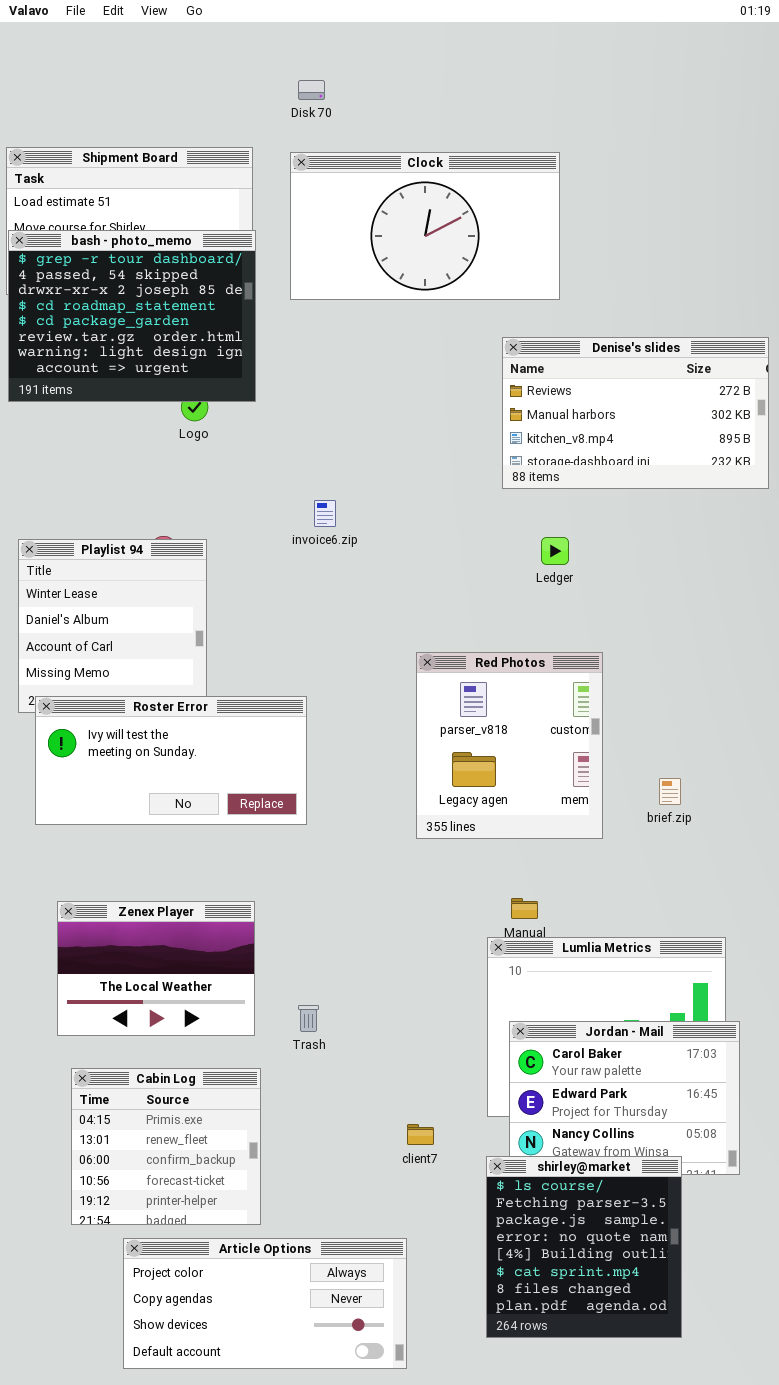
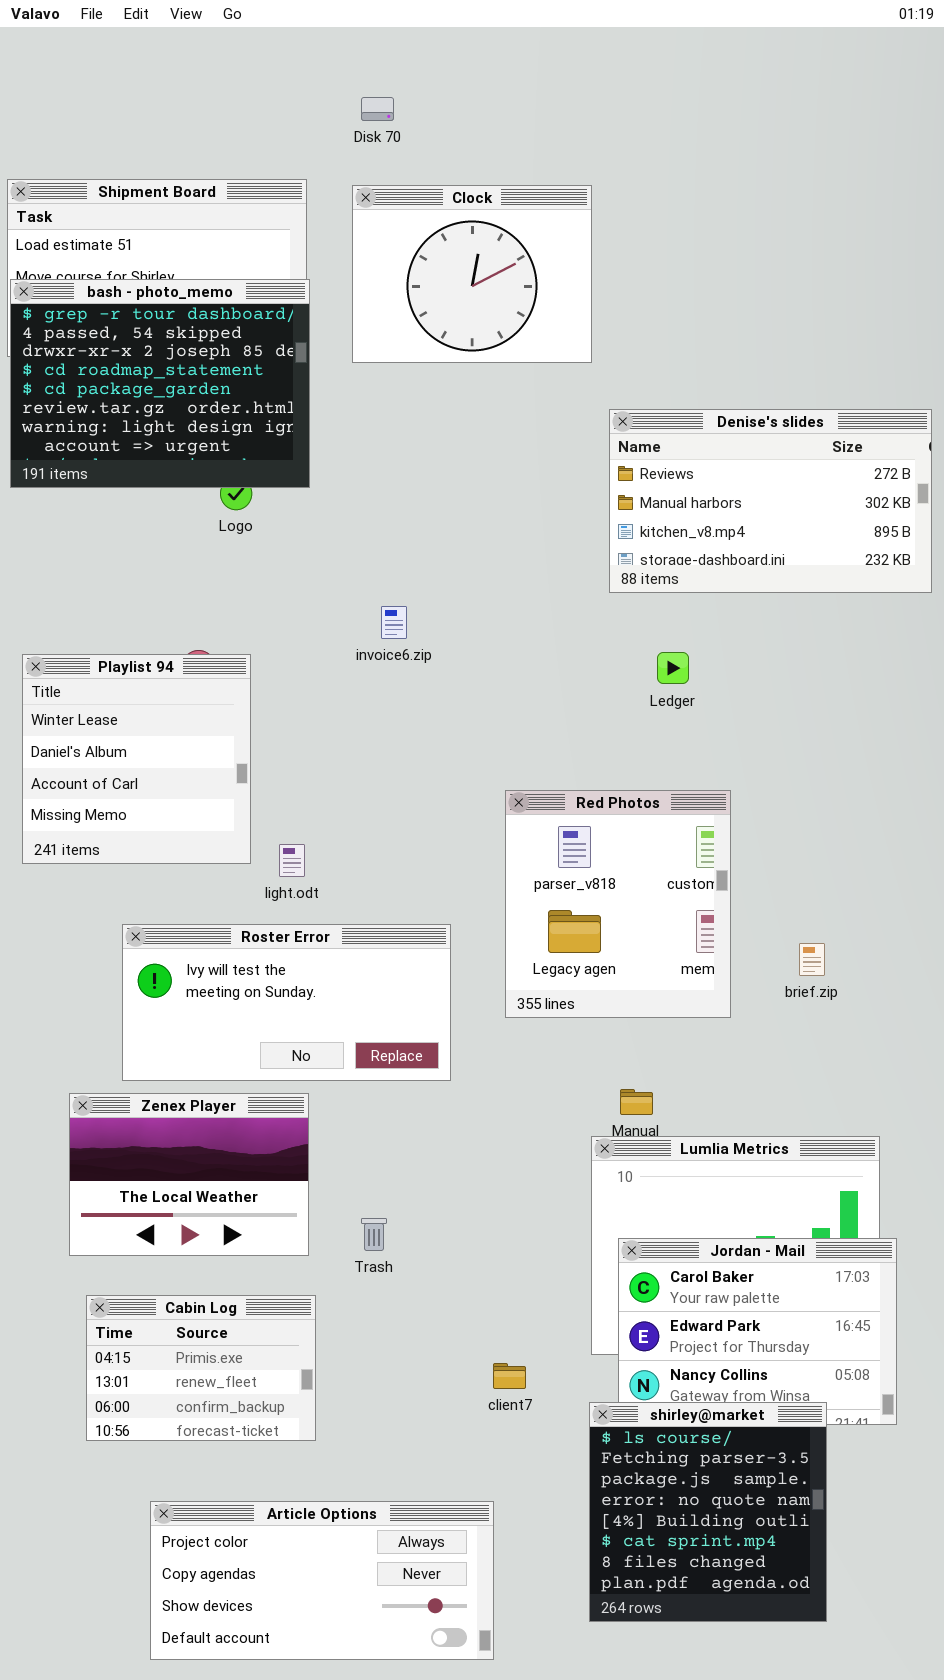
Clock: [290,152,560,300] -> [352,185,592,363], resized
Roster Error: [35,696,307,825] -> [122,924,451,1081], moved
Cabin Log: [71,1068,261,1225] -> [86,1295,316,1441], resized

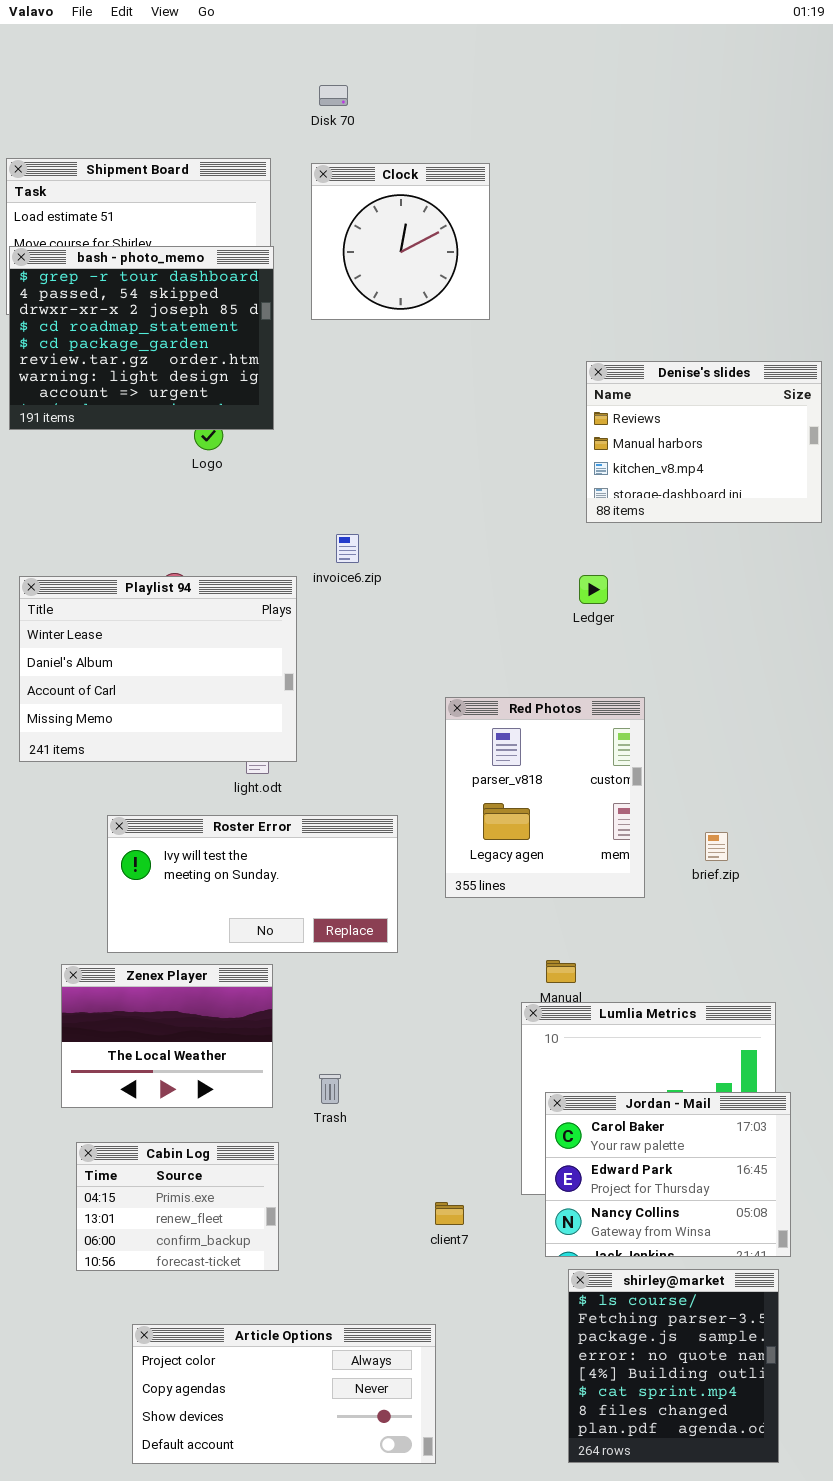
Clock: [352,185,592,363] -> [311,163,490,320], resized
Denise's slides: [609,409,932,593] -> [586,361,822,523], resized
Playlist 94: [22,654,251,864] -> [19,576,297,762], resized
shirley@market: [589,1402,827,1622] -> [568,1269,779,1463], moved

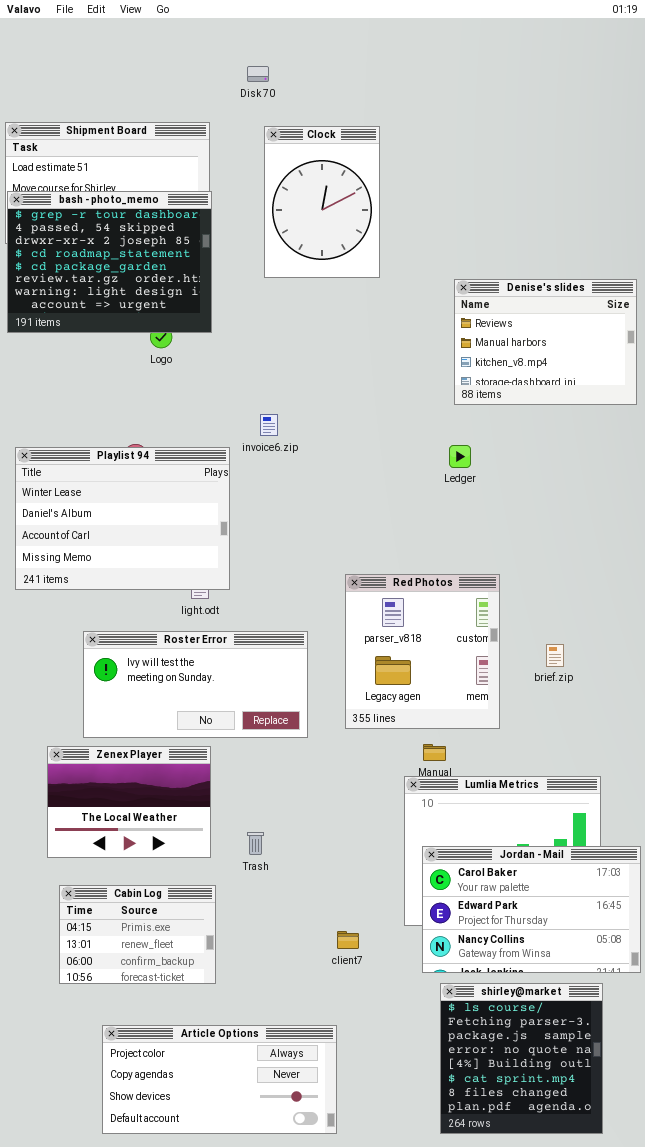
Clock: [311,163,490,320] -> [264,126,380,278], resized
Red Photos: [445,697,645,898] -> [345,574,500,729], moved
Jordan - Mail: [545,1092,791,1257] -> [422,846,641,973], resized

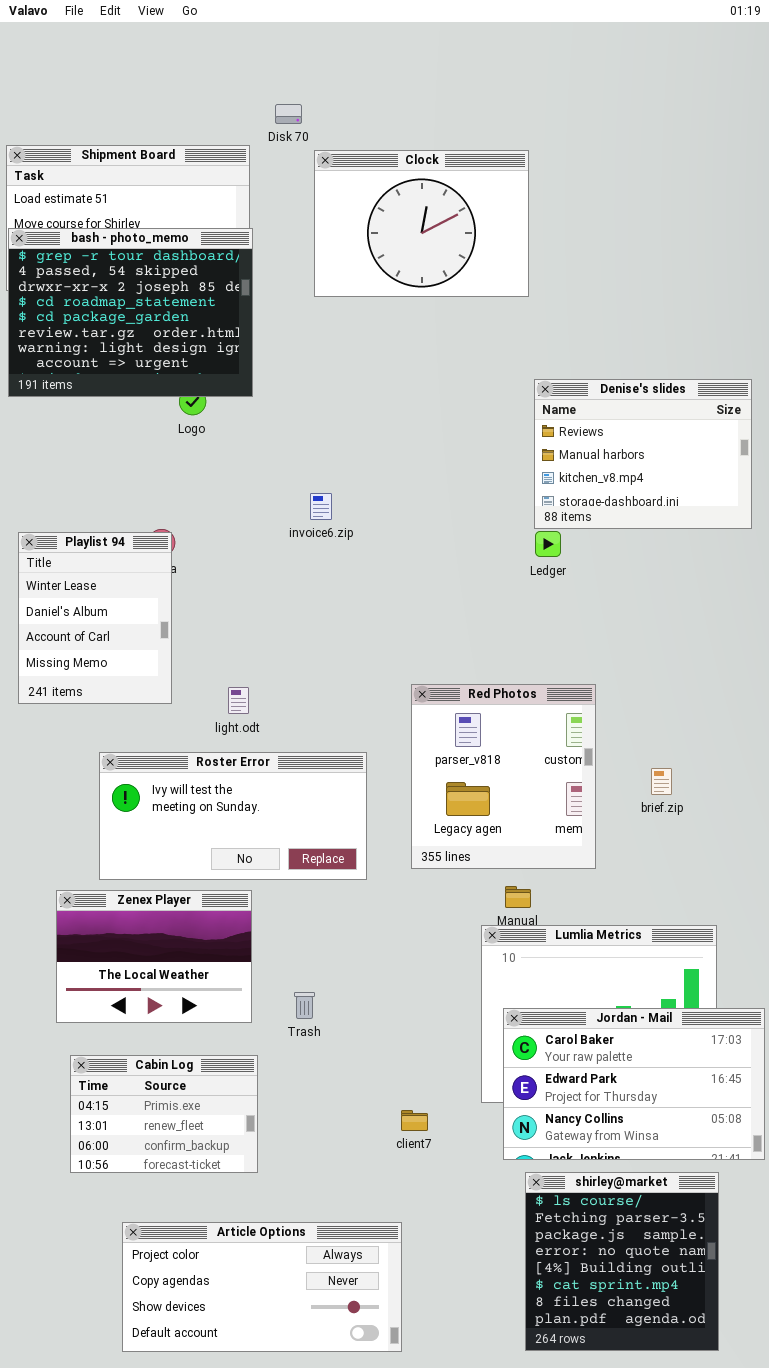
Disk 70: [247,66,269,82] -> [275,104,302,124], moved
Clock: [264,126,380,278] -> [314,150,529,297], resized
Denise's slides: [454,279,637,405] -> [534,379,752,529], moved
Playlist 94: [15,447,230,590] -> [18,532,172,704], resized

